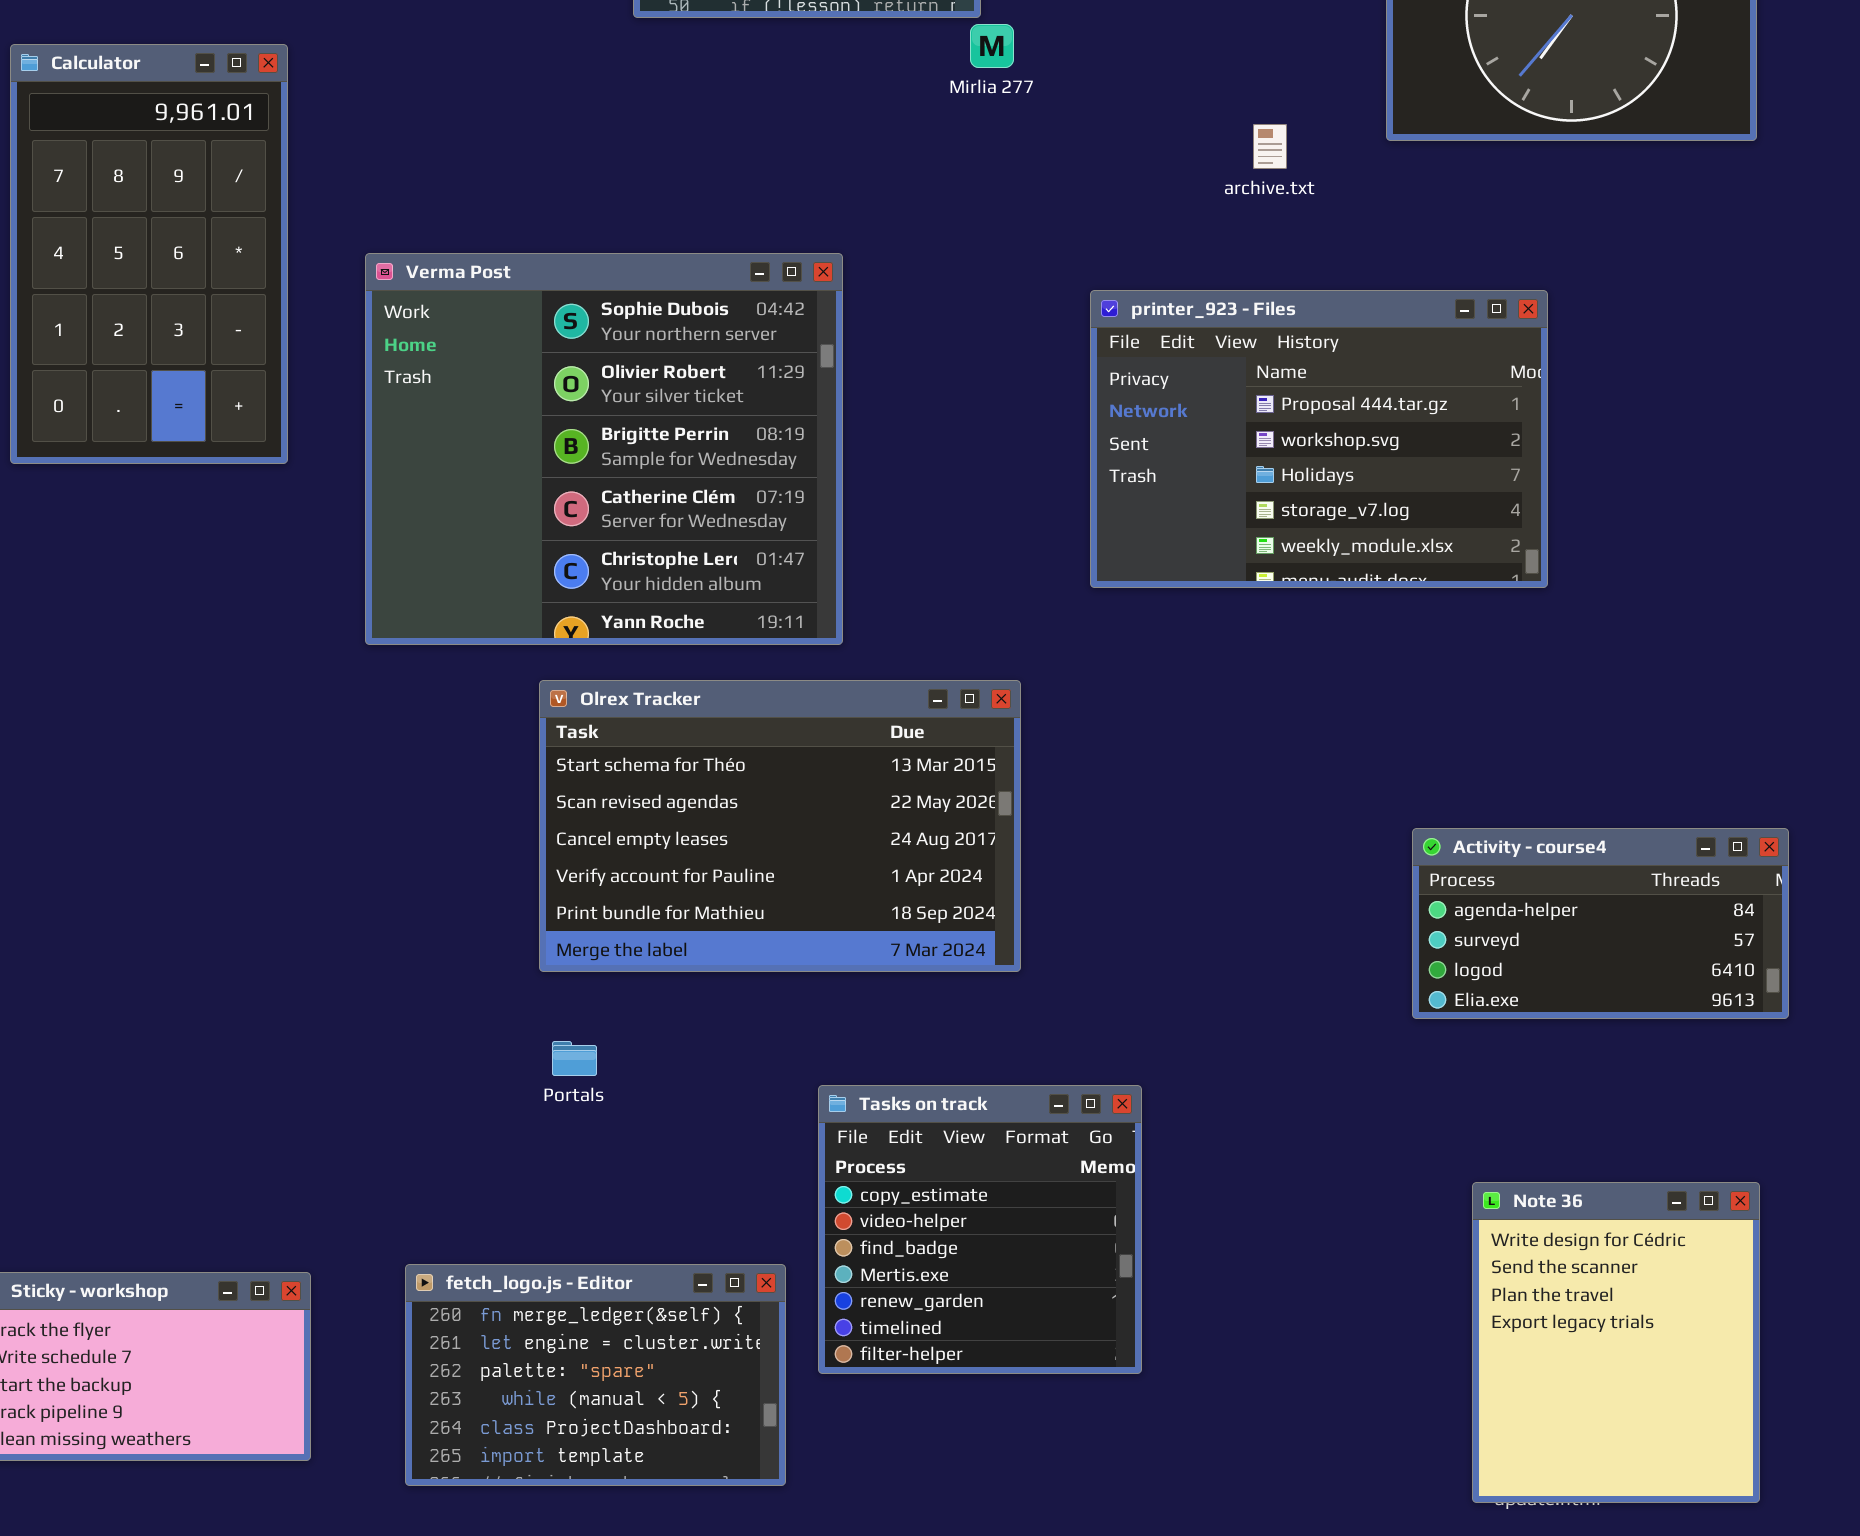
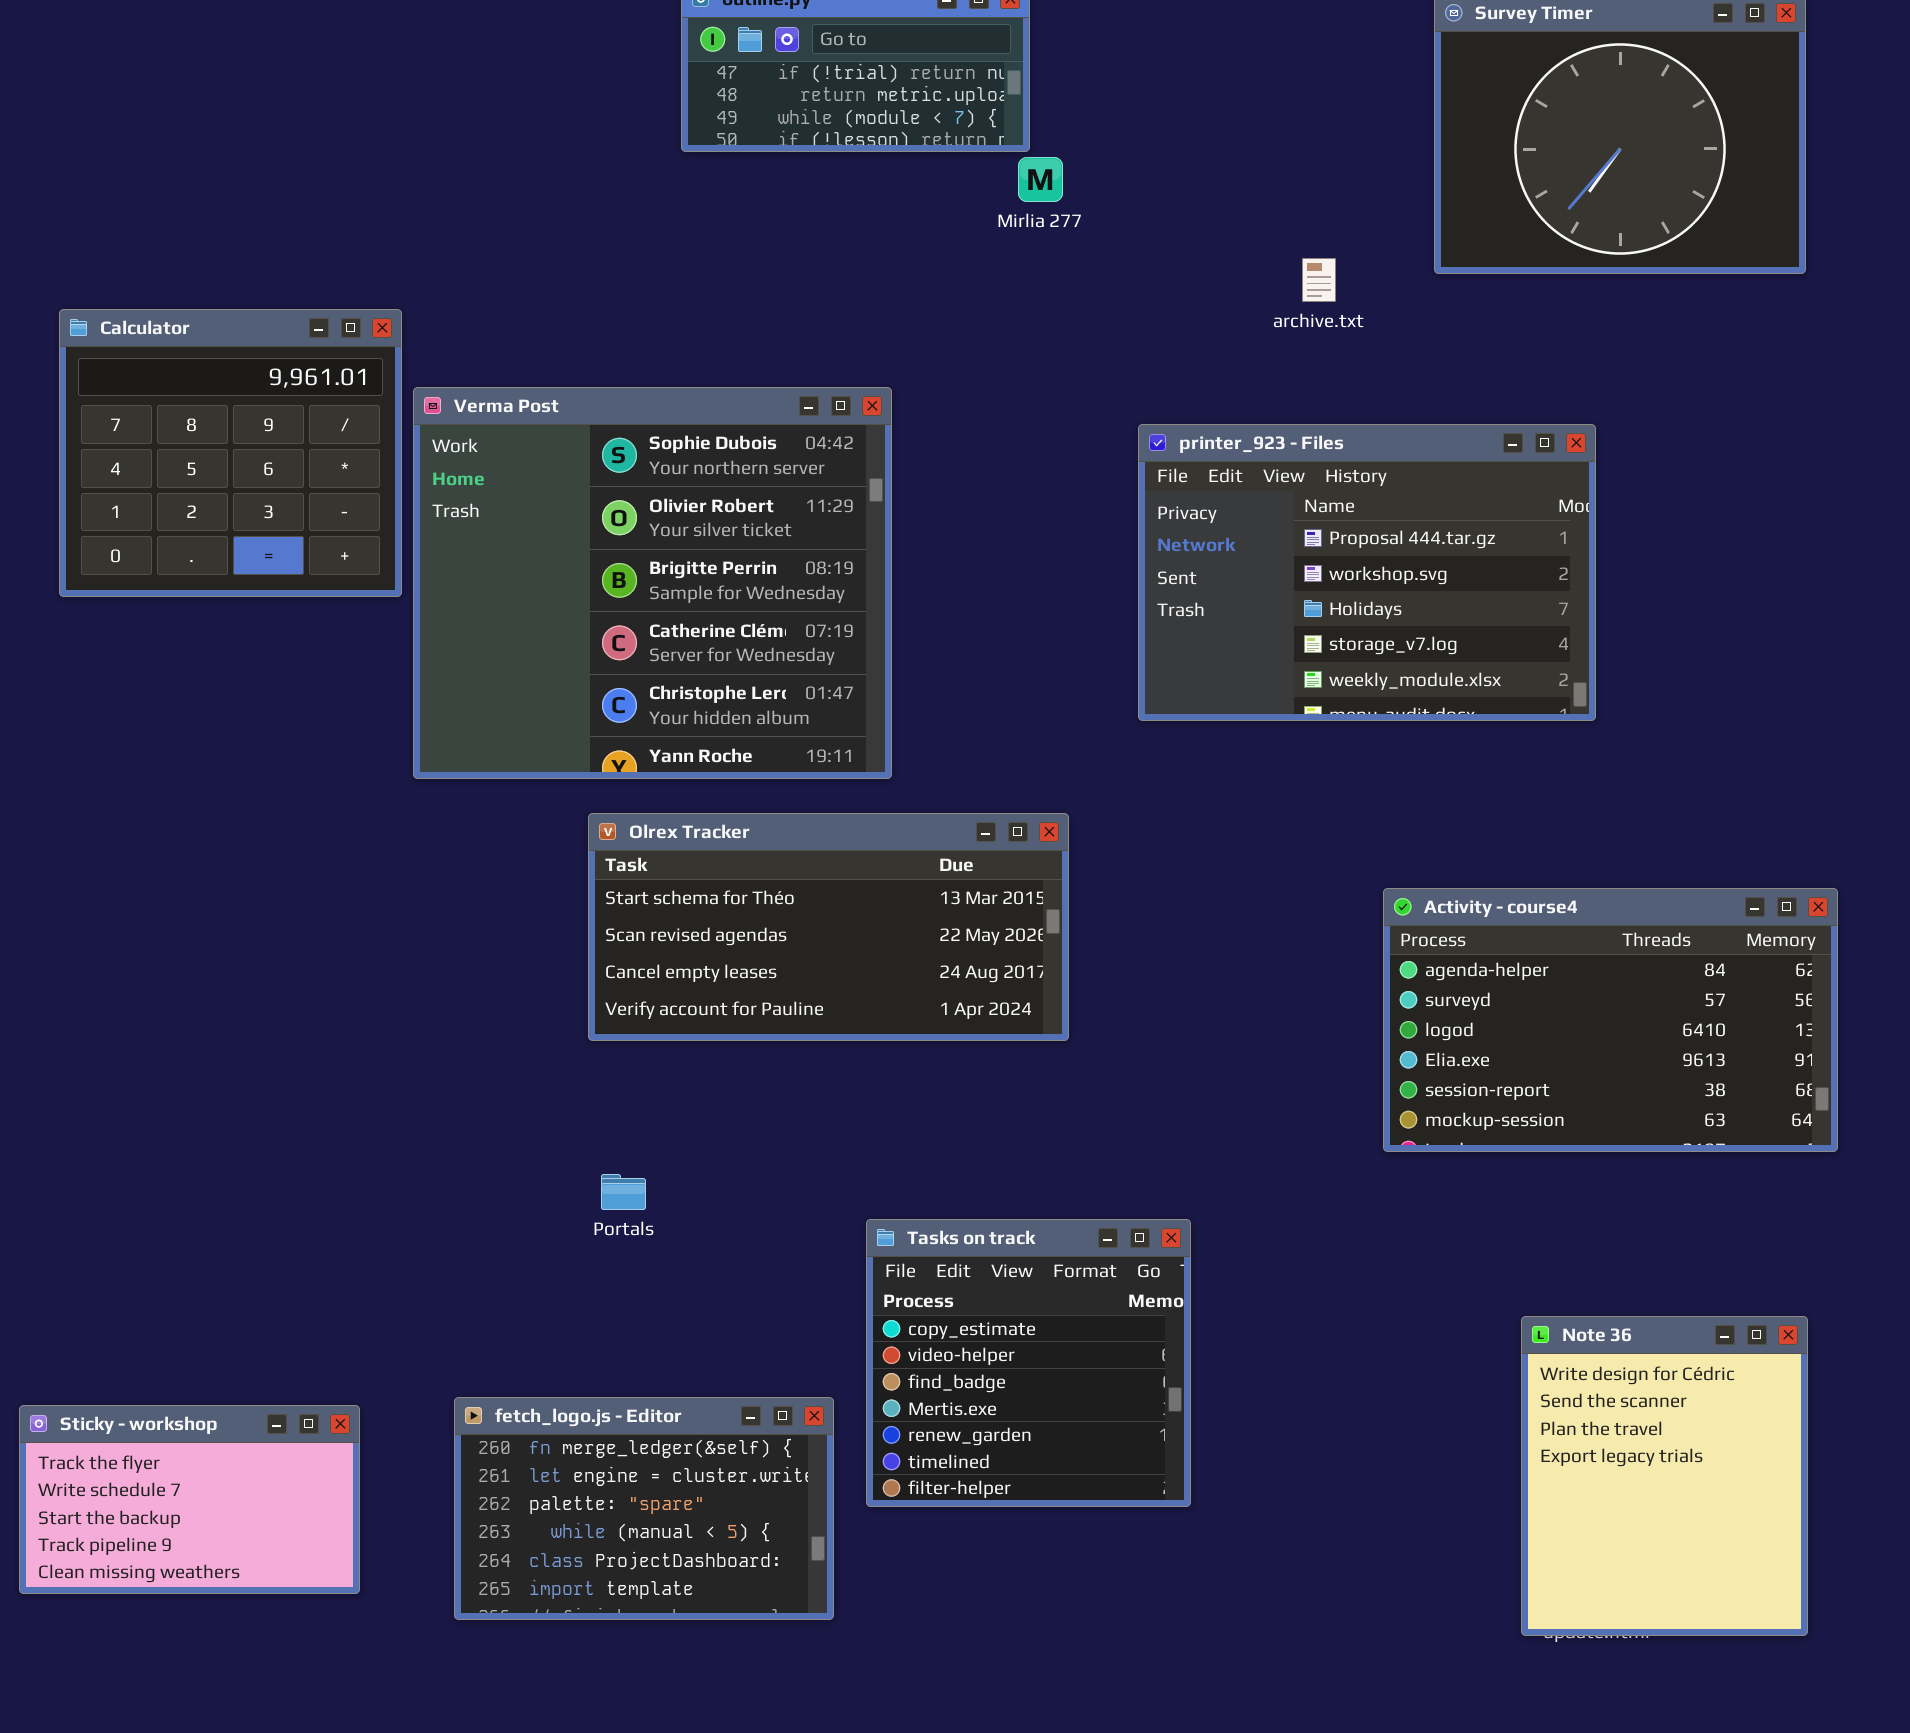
Calculator: [10,44,288,464] -> [59,309,402,597], resized
Olrex Tracker: [539,680,1021,972] -> [588,813,1069,1041], resized
Activity - course4: [1412,828,1789,1019] -> [1383,888,1838,1152], resized

